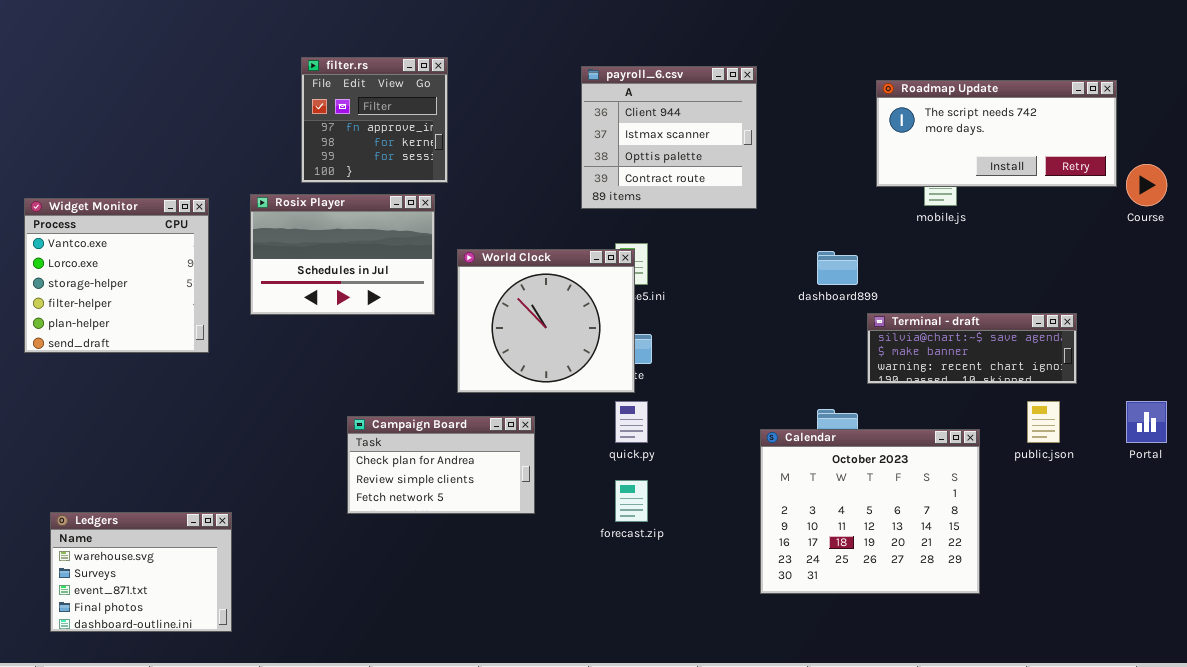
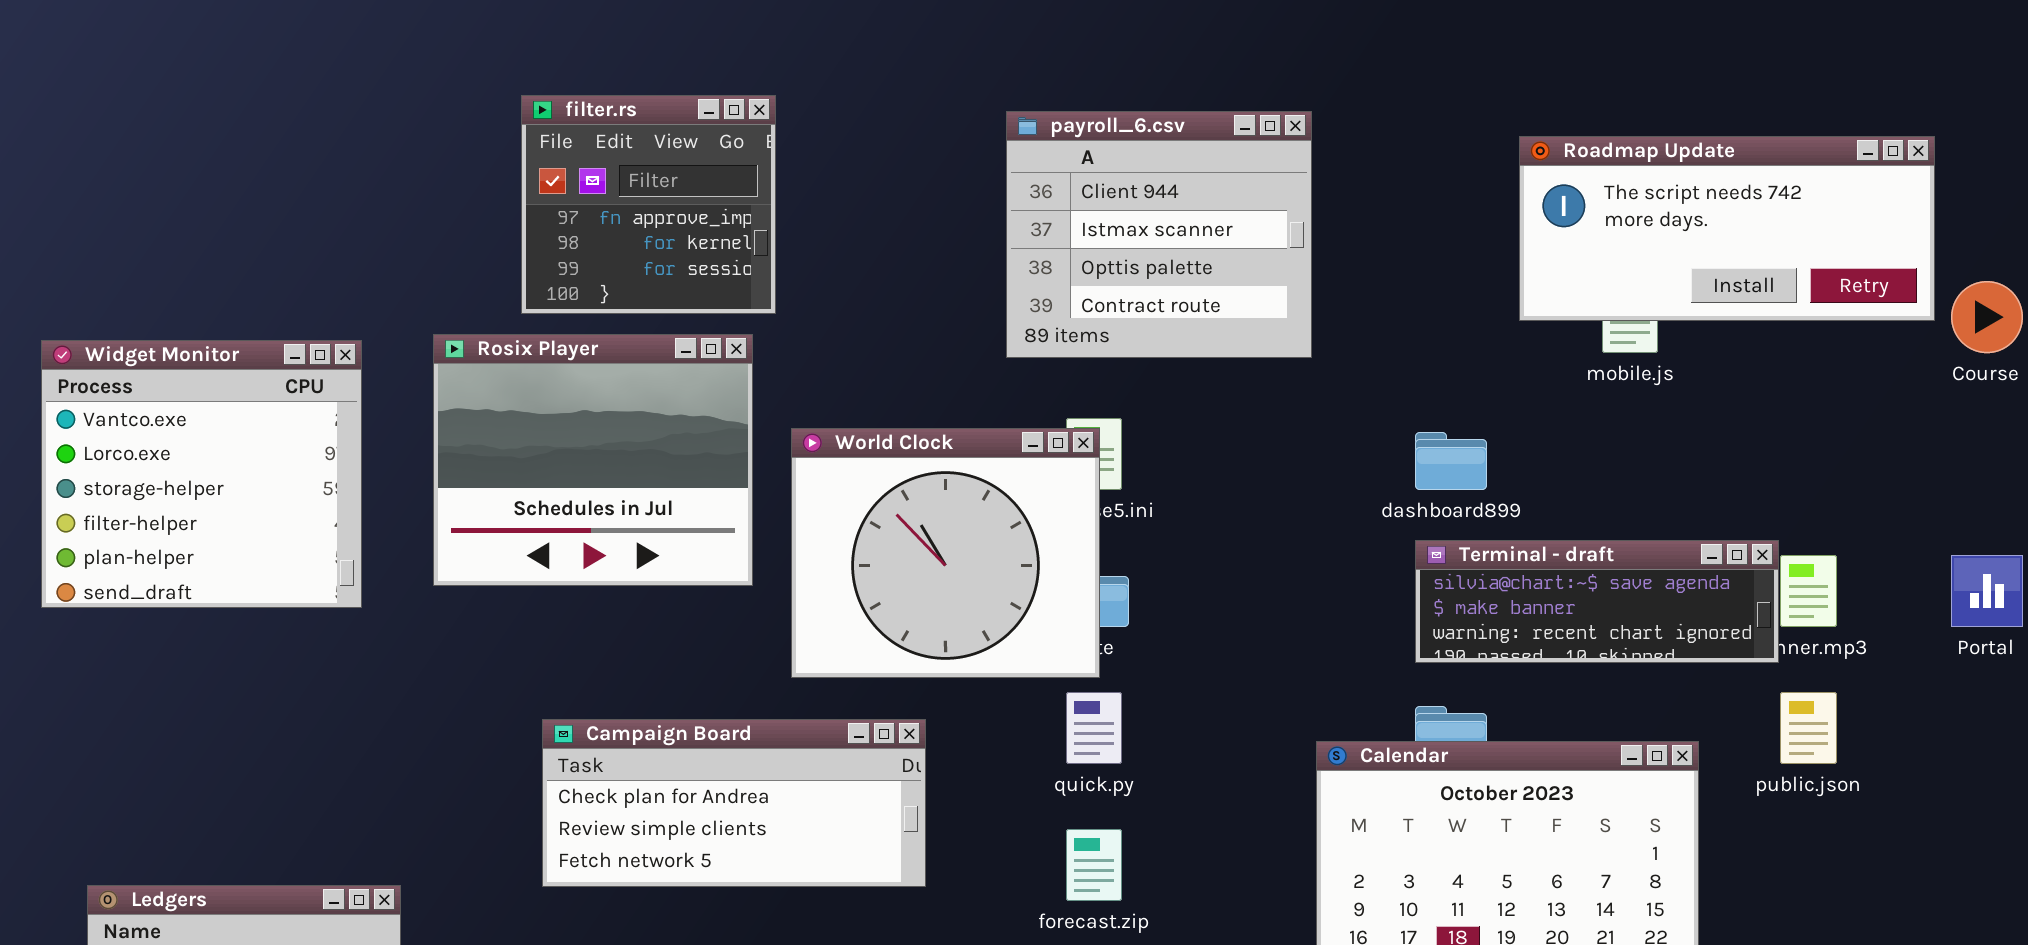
Rosix Player: [250,194,435,315] -> [433,334,753,586], resized
Terminal - draft: [867,313,1077,384] -> [1415,540,1779,663], moved
Portal: [1126,401,1167,443] -> [1951,555,2023,627], moved
Campaign Board: [347,416,535,514] -> [542,719,926,887], resized

